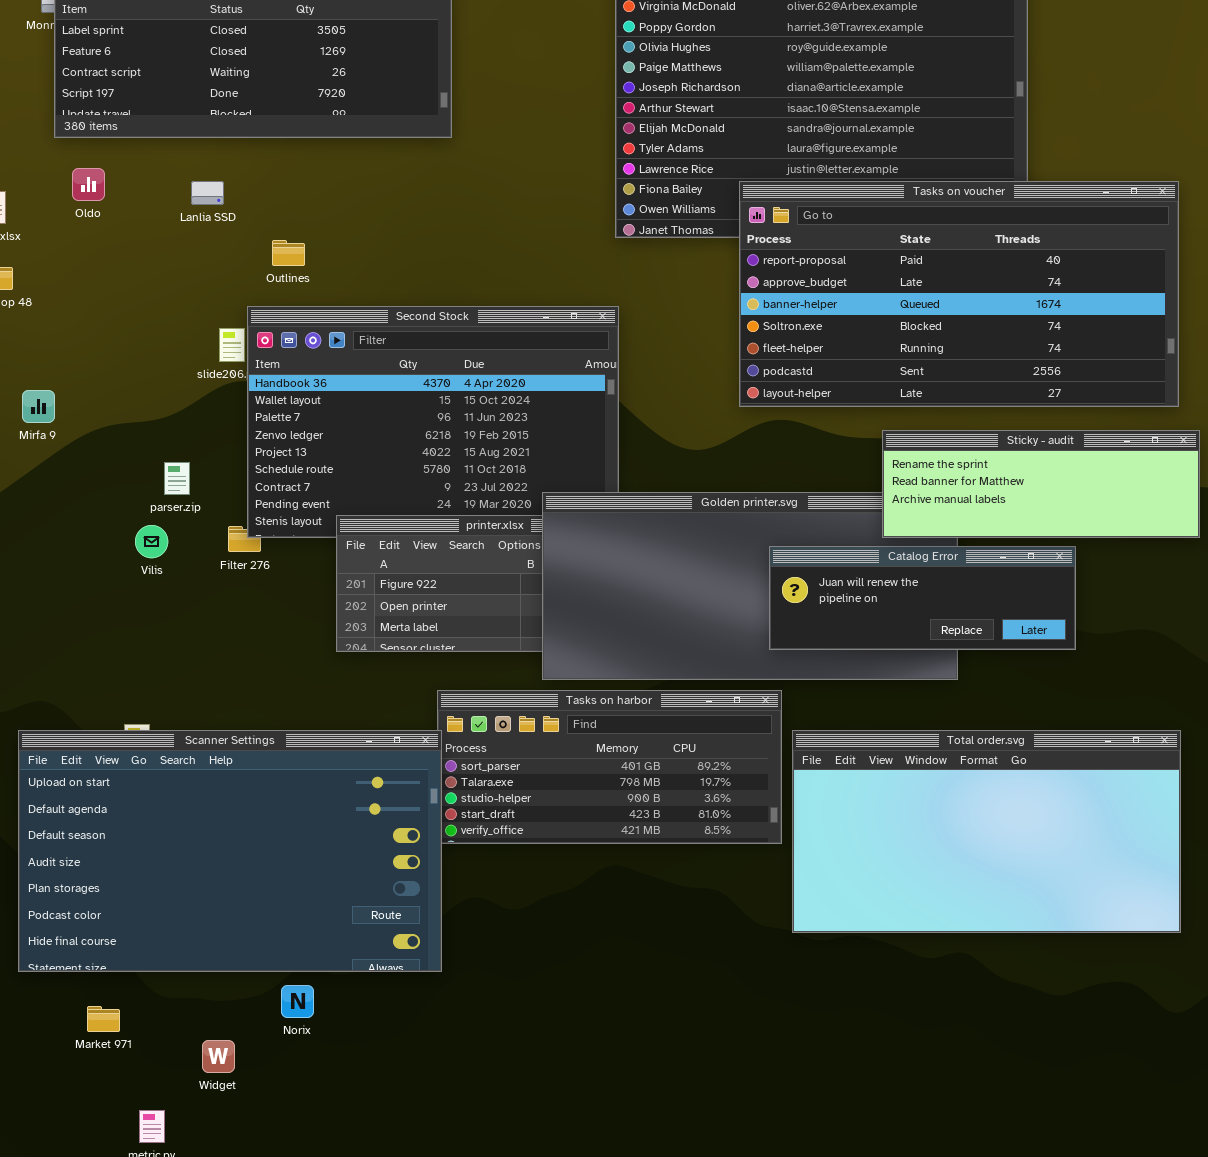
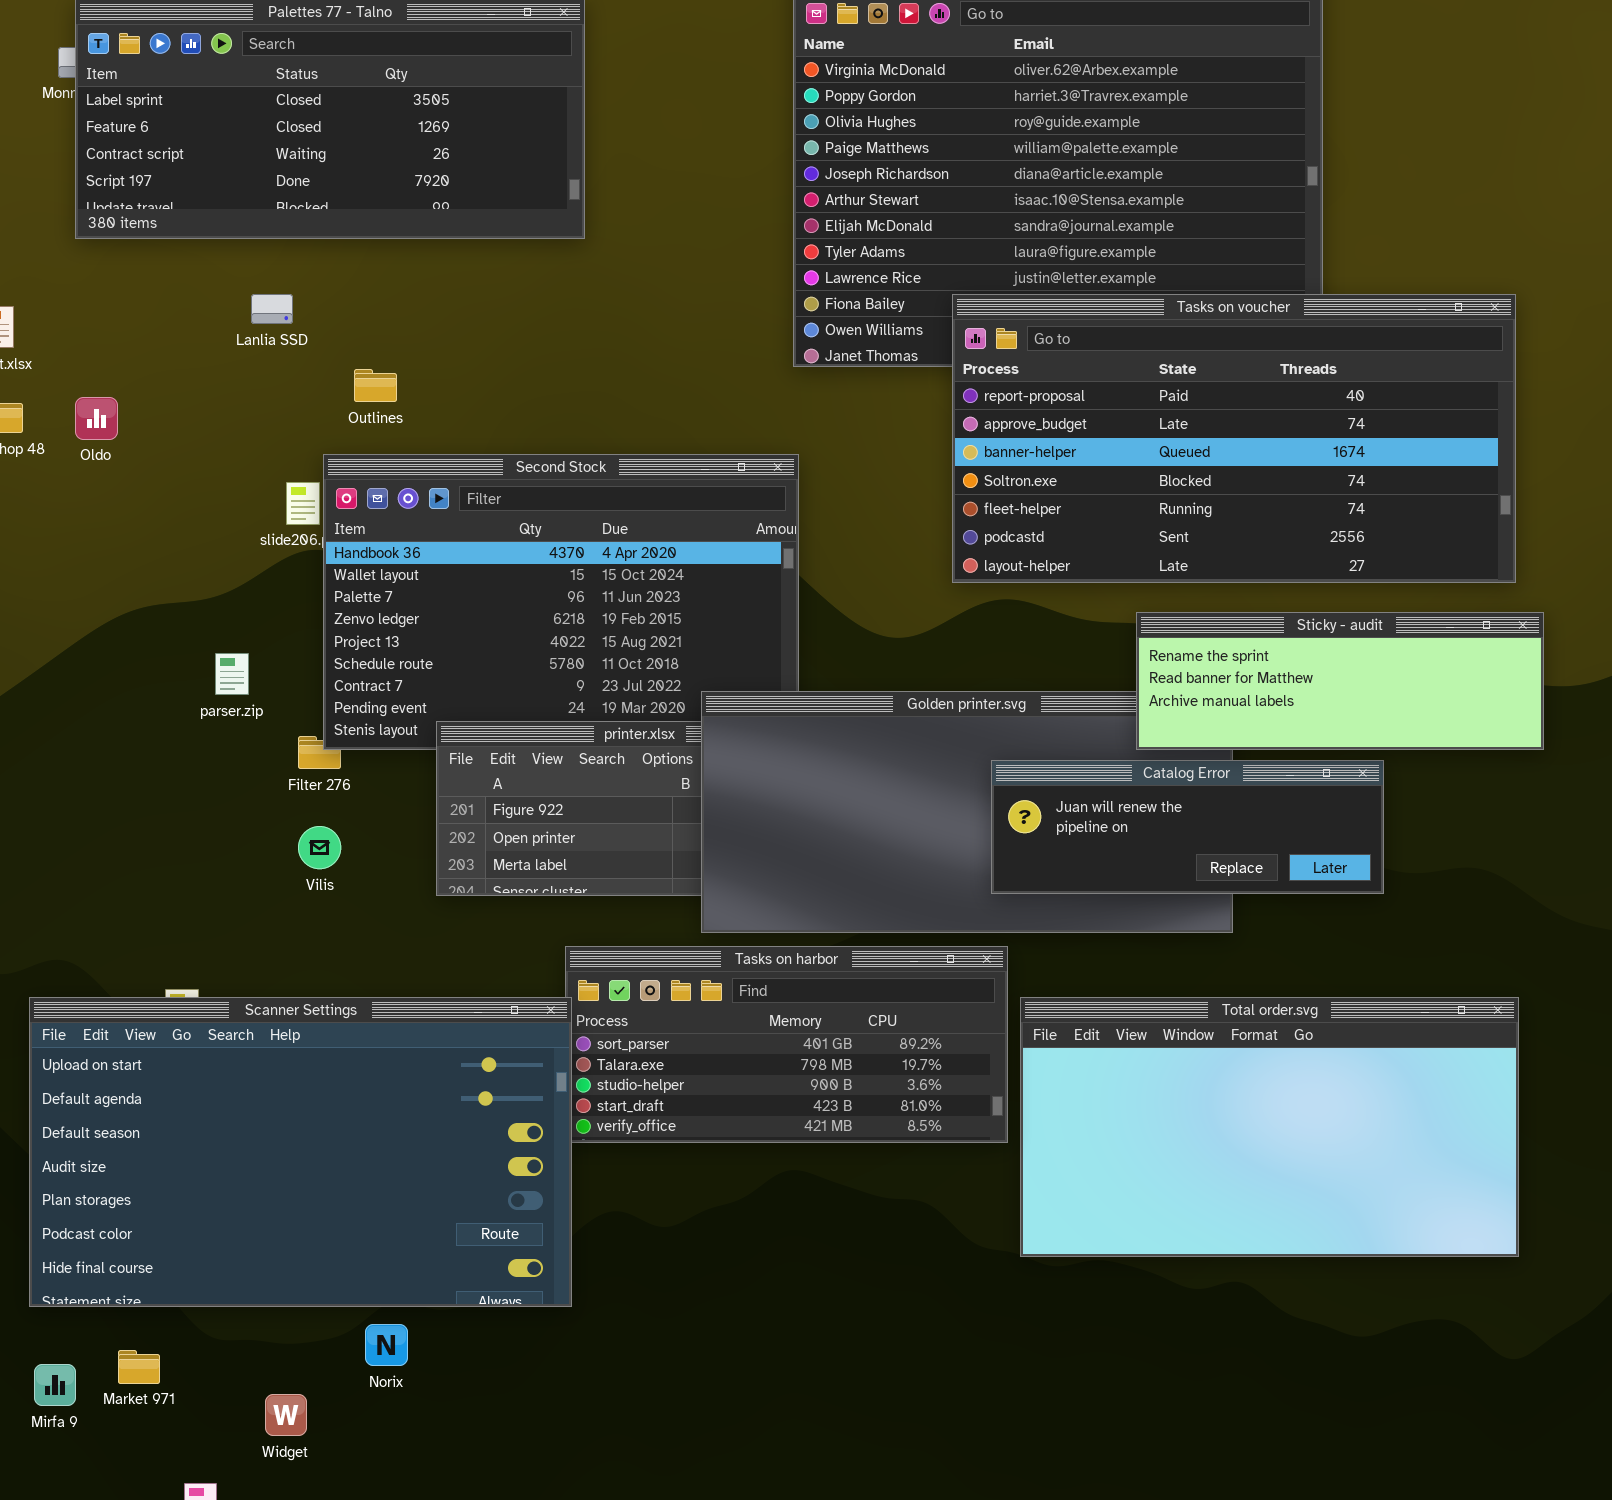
Oldo: [72,168,105,201] -> [75,397,118,440], moved
Mirfa 9: [22,390,55,423] -> [34,1364,76,1406], moved
Vilis: [135,525,168,558] -> [298,826,341,869], moved

